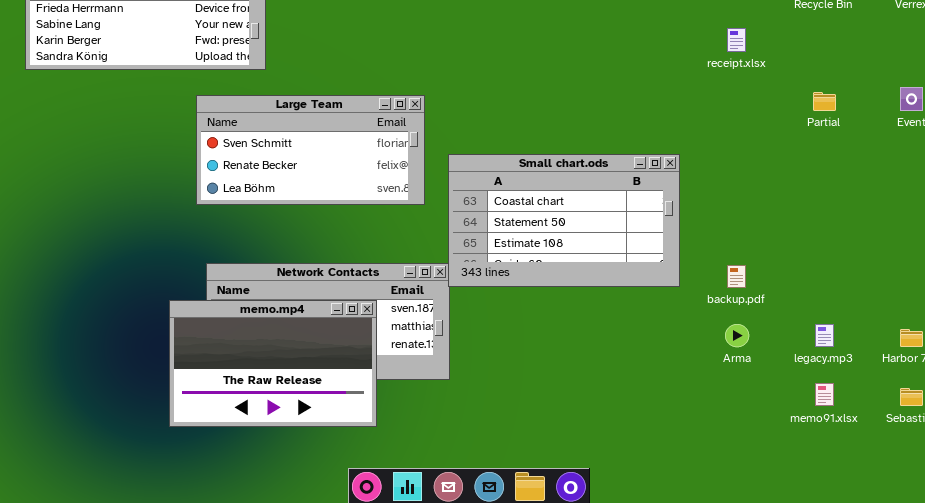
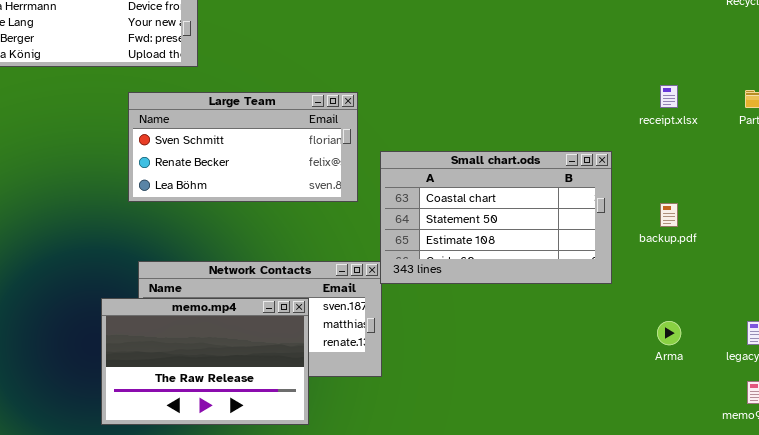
receipt.xlsx: [727,28,746,52] -> [660,85,678,108], moved
backup.pdf: [727,265,746,288] -> [660,203,678,227], moved

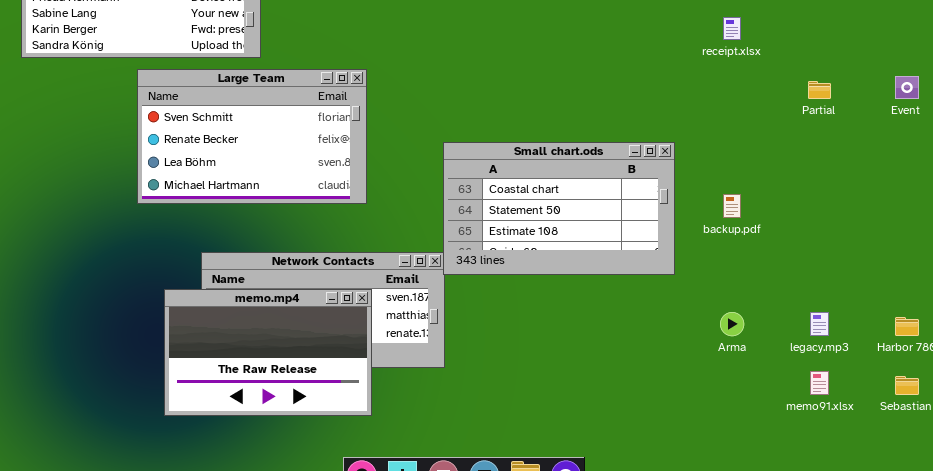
receipt.xlsx: [660,85,678,108] -> [723,17,741,40], moved
Large Team: [128,92,358,202] -> [137,69,367,204], moved, resized

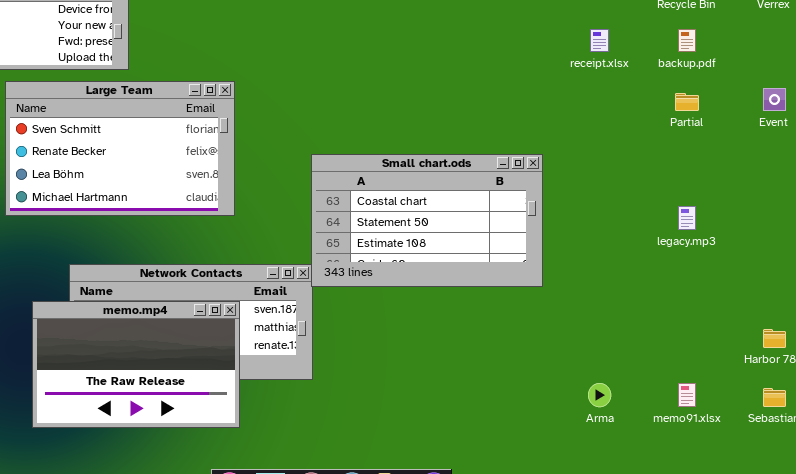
backup.pdf: [723,194,741,218] -> [678,29,696,52], moved
Arma: [720,312,744,336] -> [588,383,611,407], moved
legacy.mp3: [810,312,829,336] -> [678,206,696,230], moved

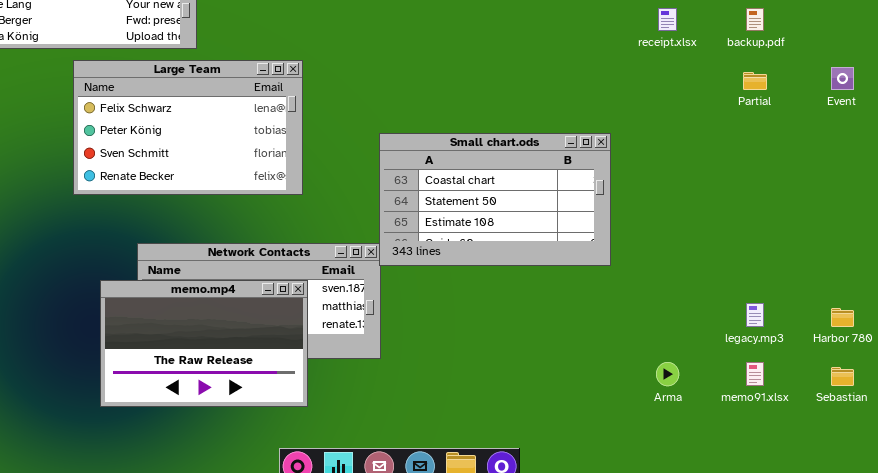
Large Team: [5,81,235,216] -> [73,60,303,195], scrolled up 2 rows
legacy.mp3: [678,206,696,230] -> [746,303,764,327], moved

